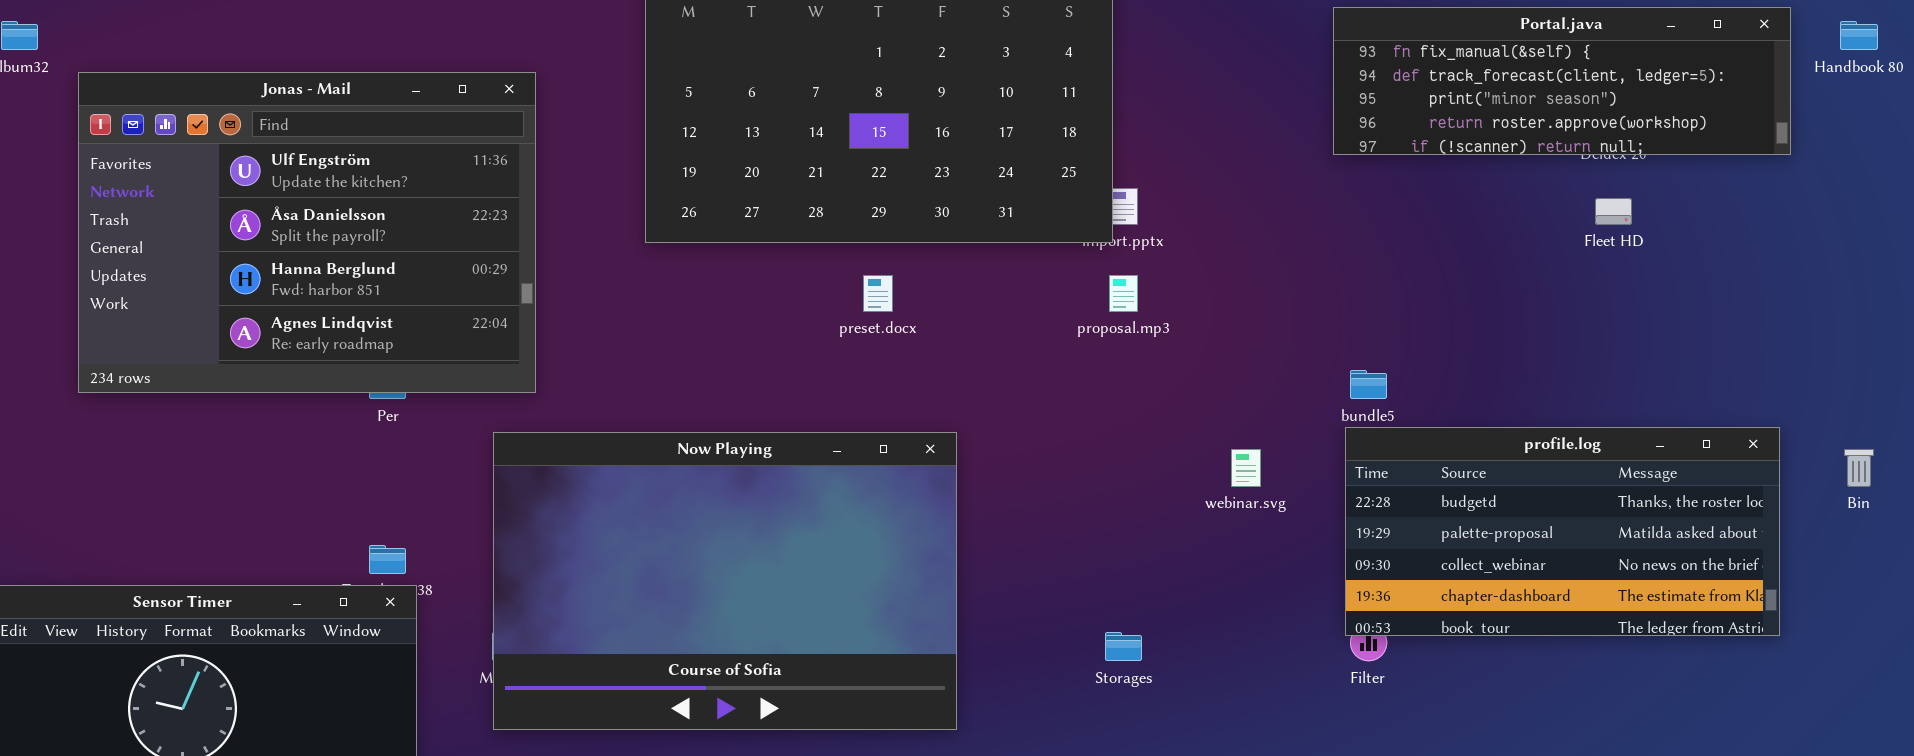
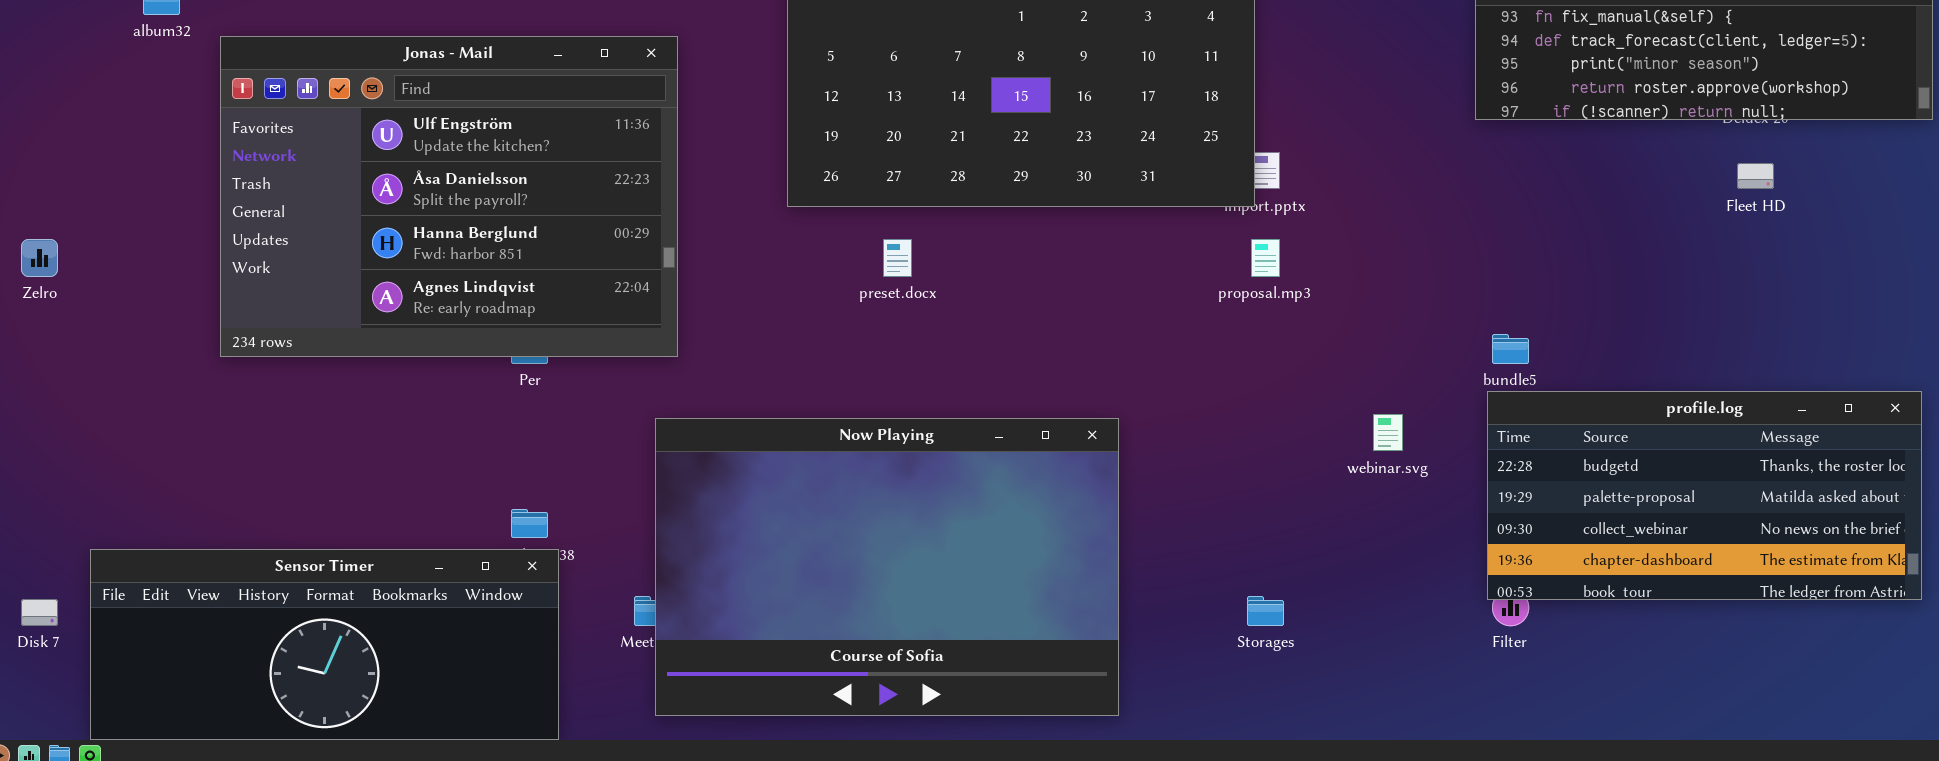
preset.docx: [863,275,893,312] -> [883,239,912,277], moved
Now Playing: [493,432,957,730] -> [655,418,1119,716], moved

